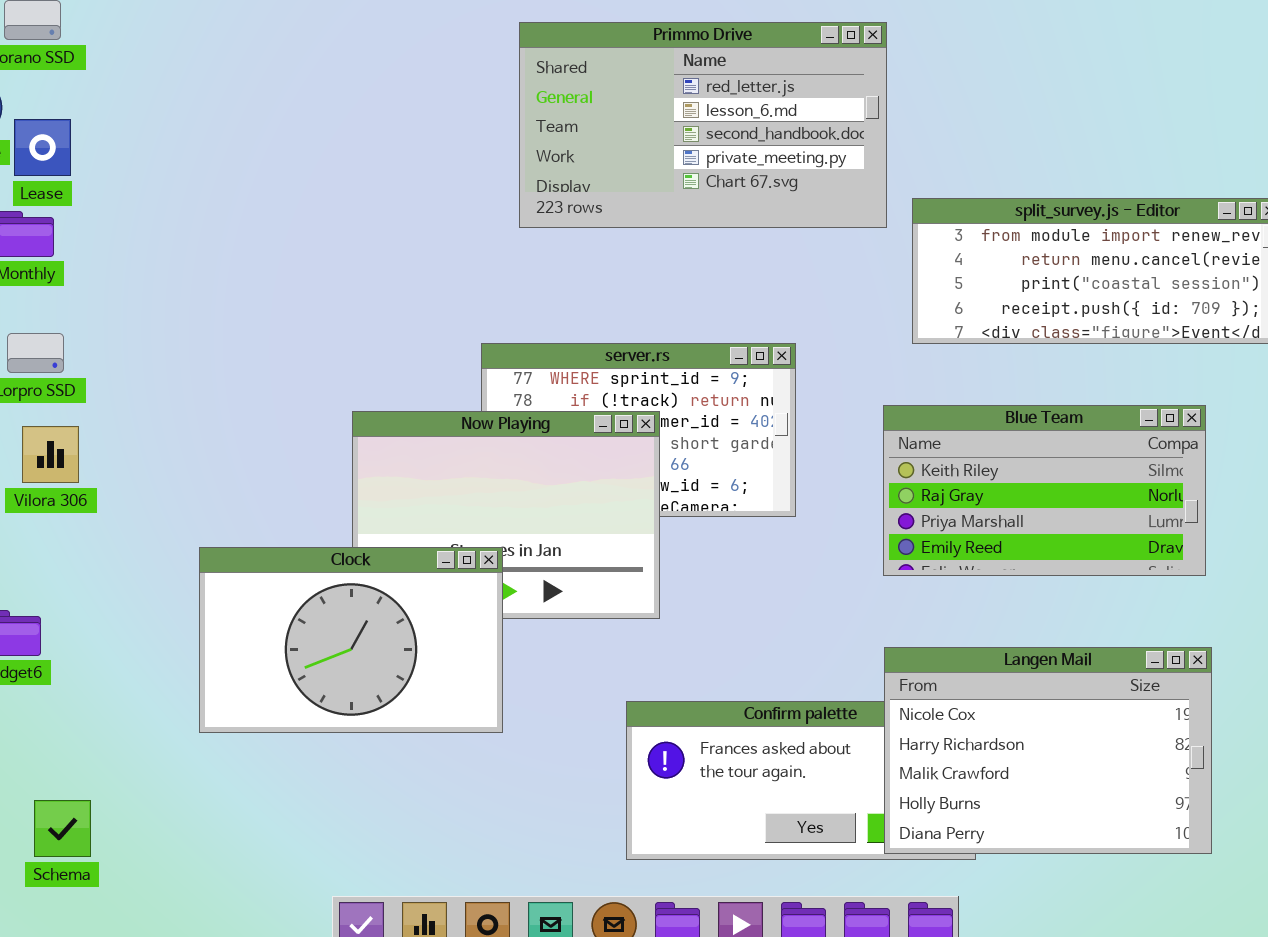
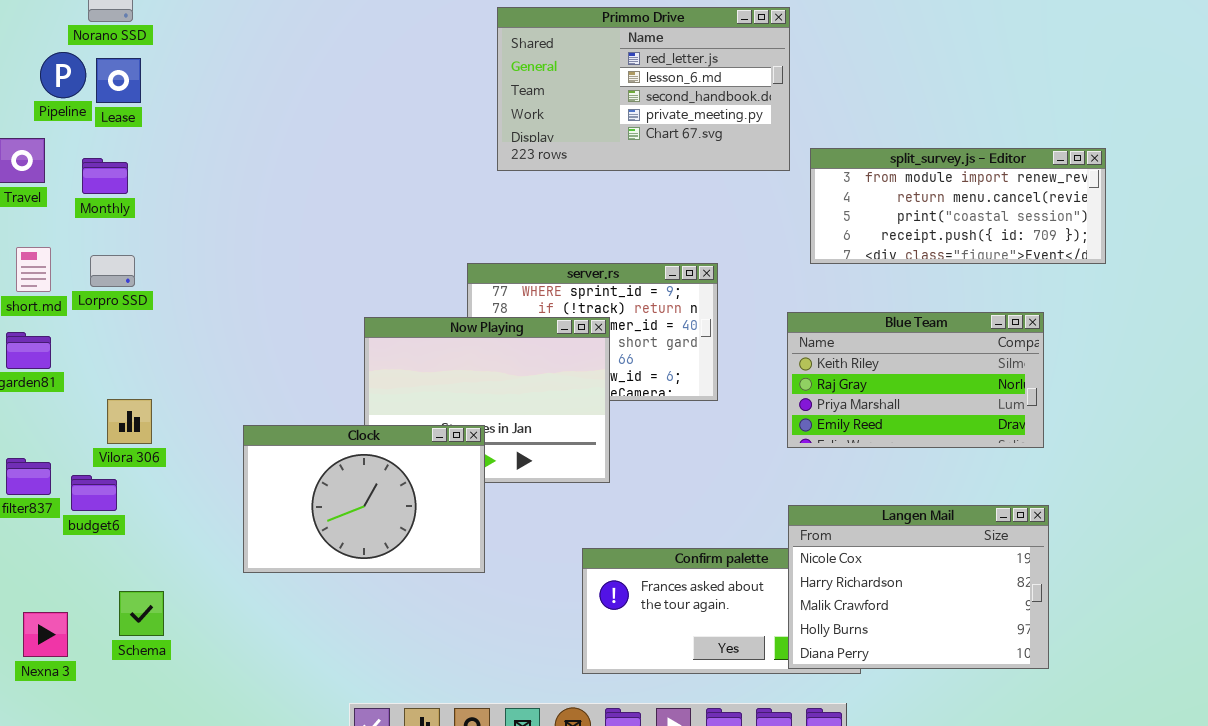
Lease: [14,119,71,176] -> [96,58,141,103], moved
Vilora 306: [22,426,79,483] -> [107,399,152,444], moved
Schema: [34,800,91,857] -> [119,591,164,636], moved

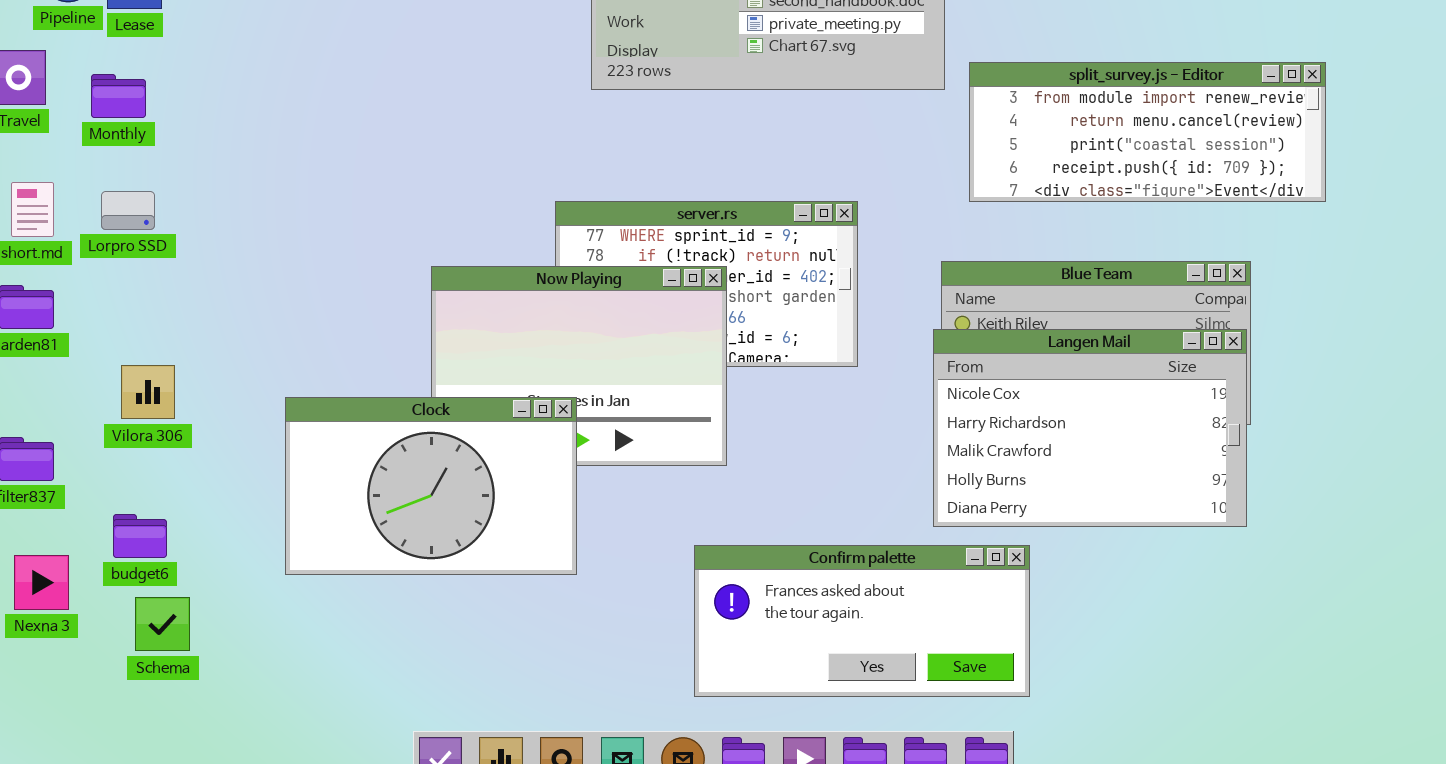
budget6: [71,475,117,511] -> [113,514,167,558], moved
Langen Mail: [788,505,1049,669] -> [933,329,1247,527], moved
Nexna 3: [23,612,68,657] -> [14,555,69,610], moved

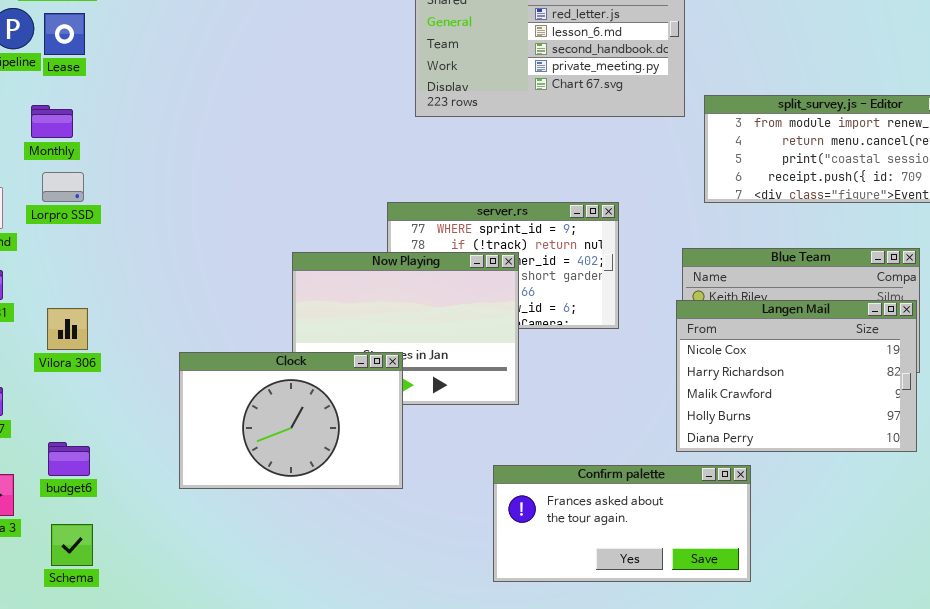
Lorpro SSD: [101,191,155,230] -> [42,172,84,202], moved
Vilora 306: [121,365,175,419] -> [47,308,88,350], moved
Schema: [135,597,190,651] -> [51,524,93,566], moved

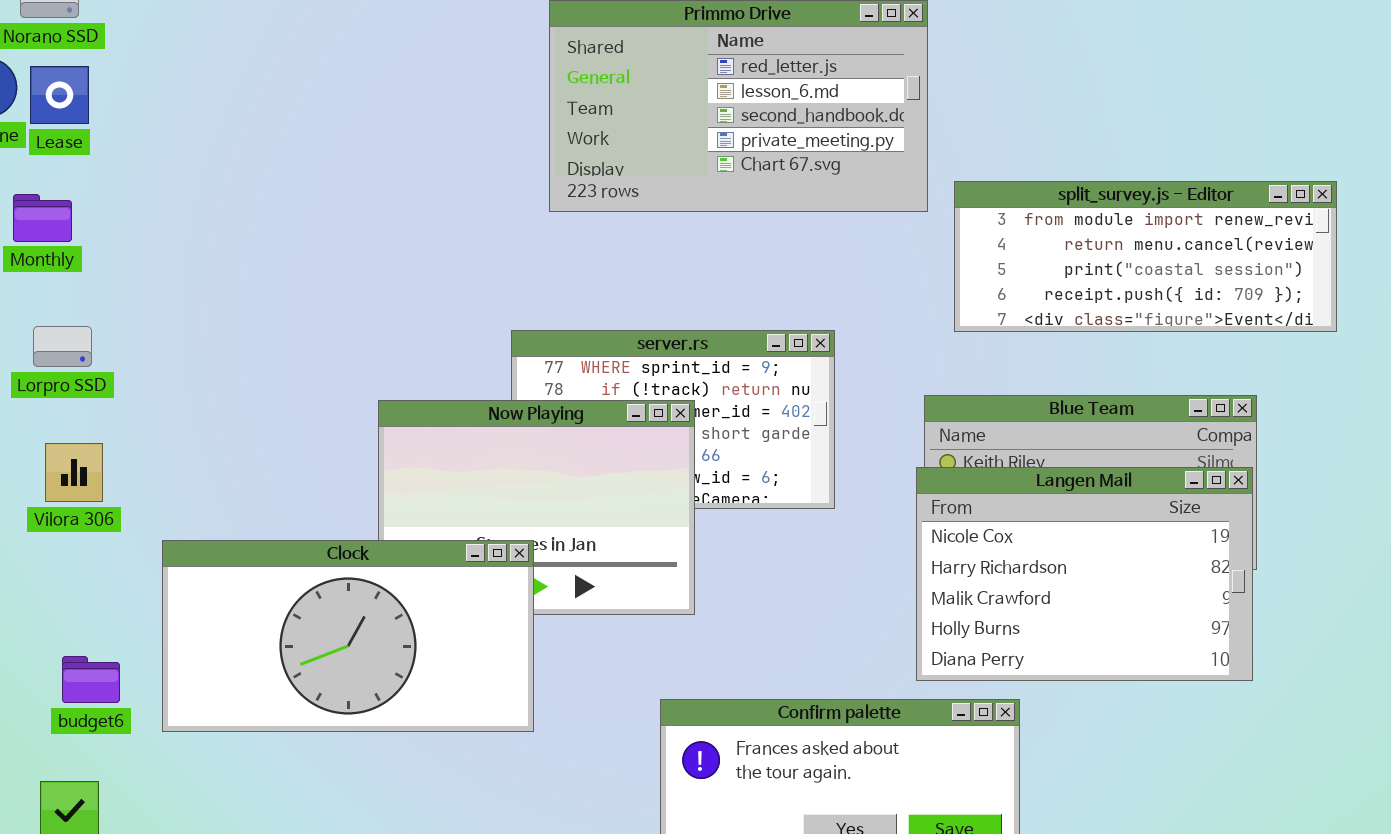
Lorpro SSD: [42,172,84,202] -> [33,326,92,367], moved
Vilora 306: [47,308,88,350] -> [45,443,103,502], moved
Clock: [179,352,403,489] -> [162,540,534,732], resized
budget6: [48,442,90,476] -> [62,656,120,703], moved

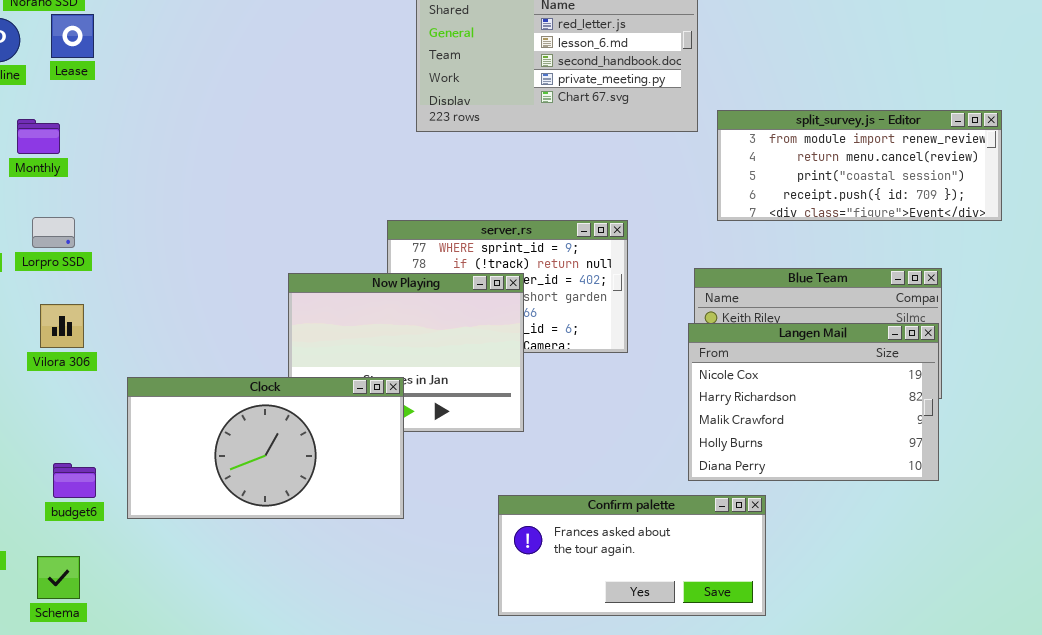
Lease: [30,66,89,124] -> [51,14,94,58], moved

